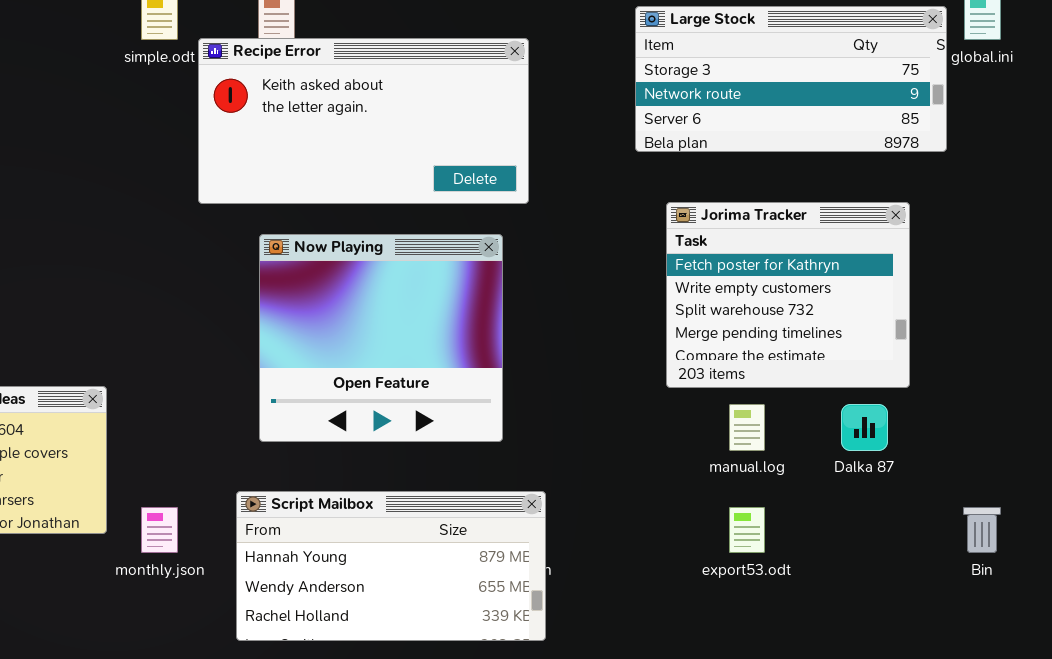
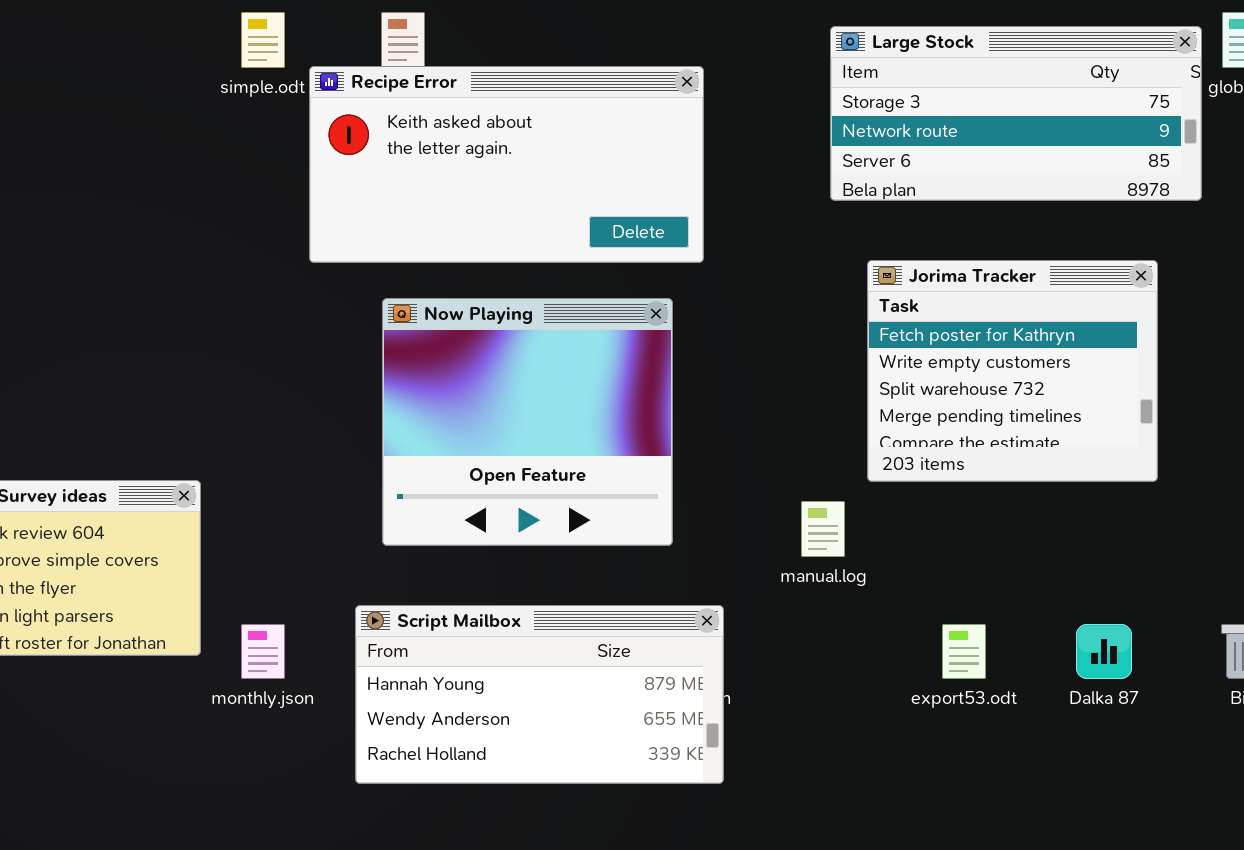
manual.log: [729,404,765,451] -> [801,501,845,557], moved
Dalka 87: [841,404,888,451] -> [1076,624,1132,679], moved

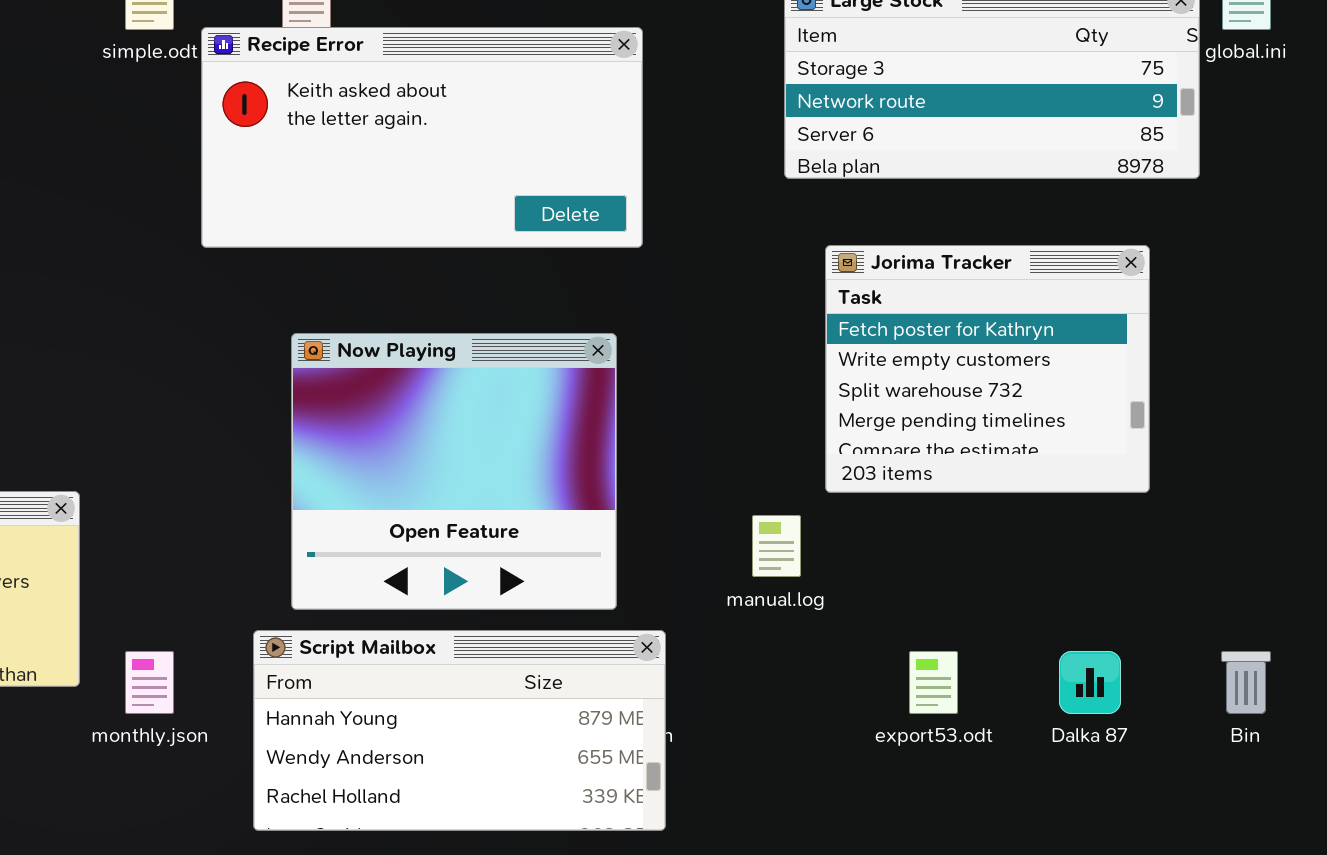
Now Playing: [382,298,673,546] -> [291,333,617,610], moved

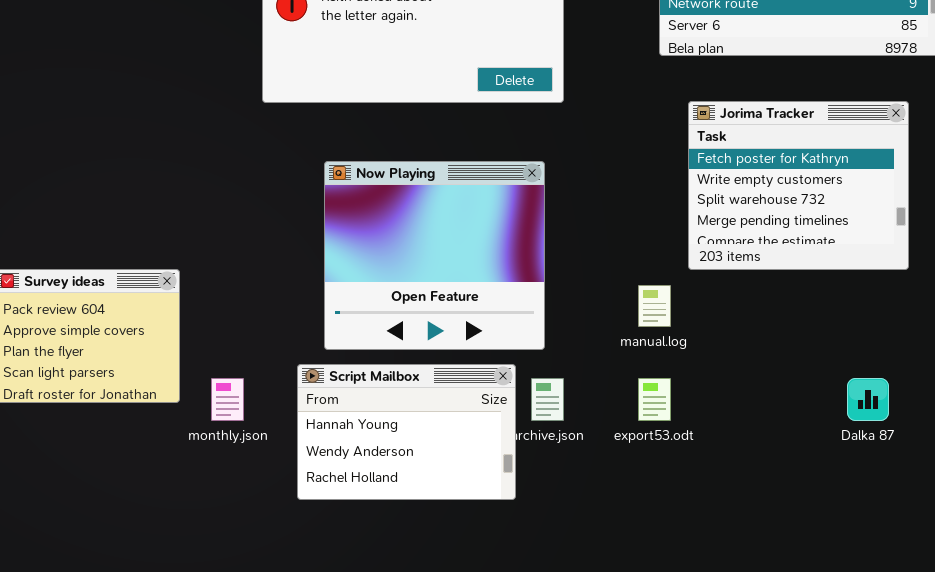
Script Mailbox: [253,630,666,831] -> [297,364,516,500], resized
export53.odt: [909,651,958,714] -> [638,378,671,421], moved

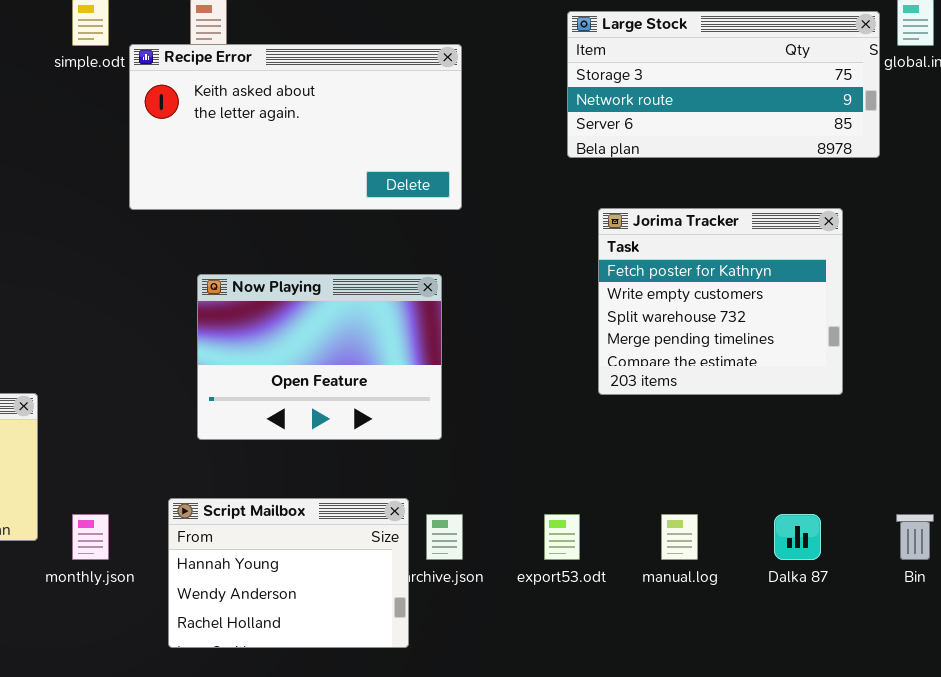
Now Playing: [324,161,545,350] -> [197,274,442,440], resized
manual.log: [638,285,671,327] -> [661,514,698,560], moved

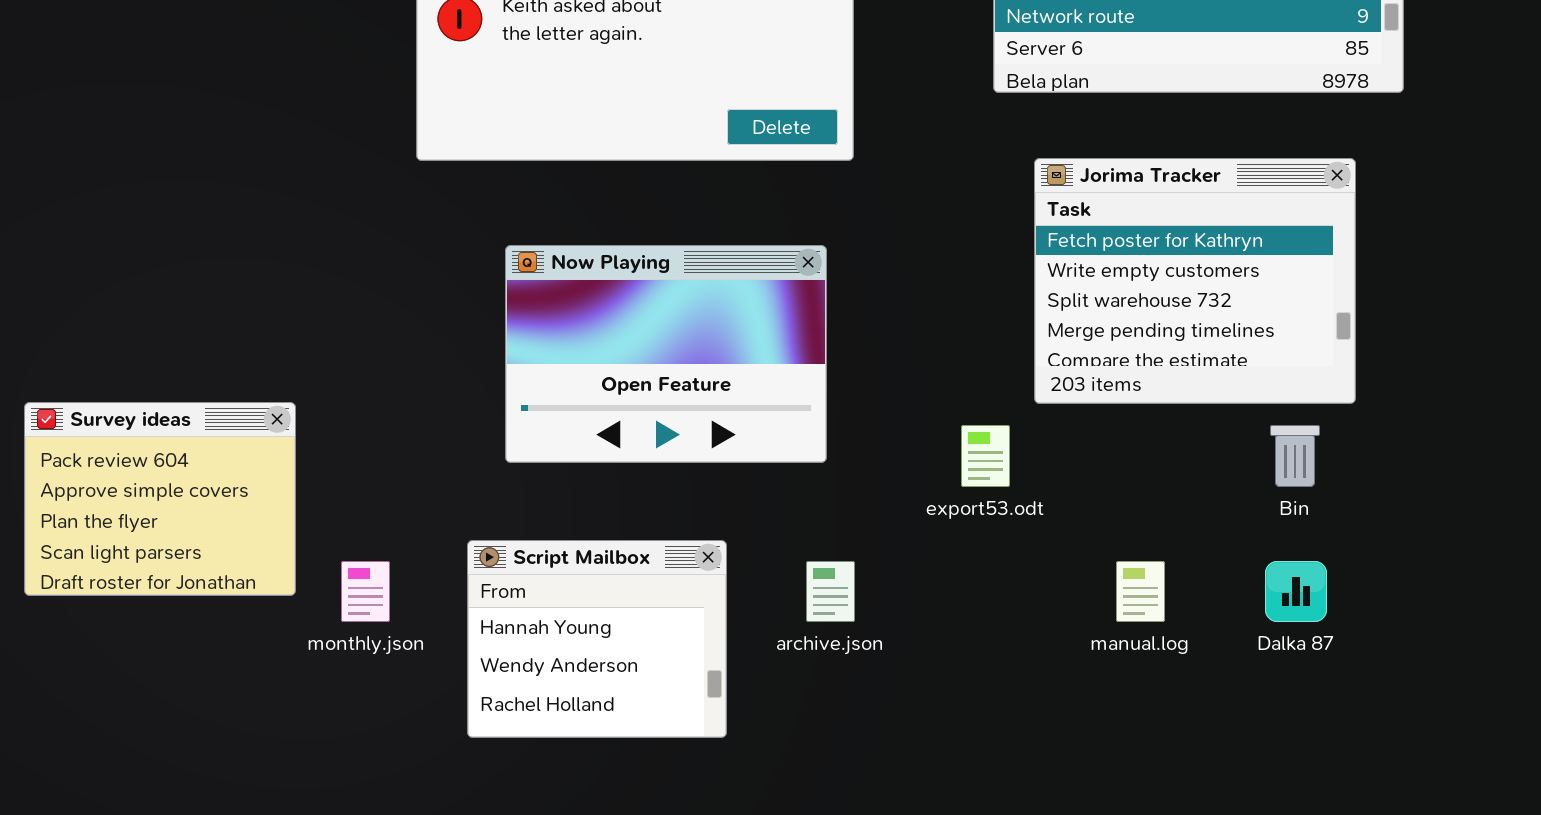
Script Mailbox: [168,498,409,648] -> [467,540,727,738], resized
export53.odt: [544,514,580,560] -> [961,425,1010,487], moved
Bin: [896,514,934,560] -> [1270,425,1320,487], moved

